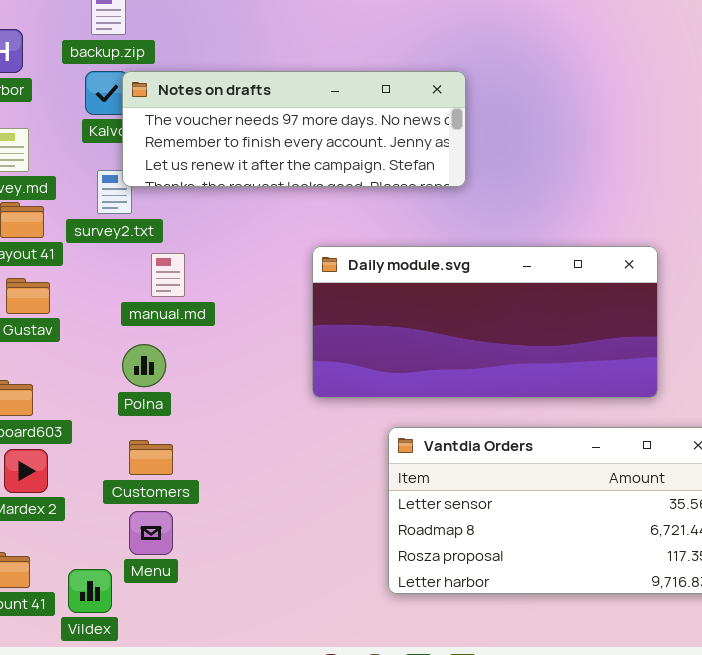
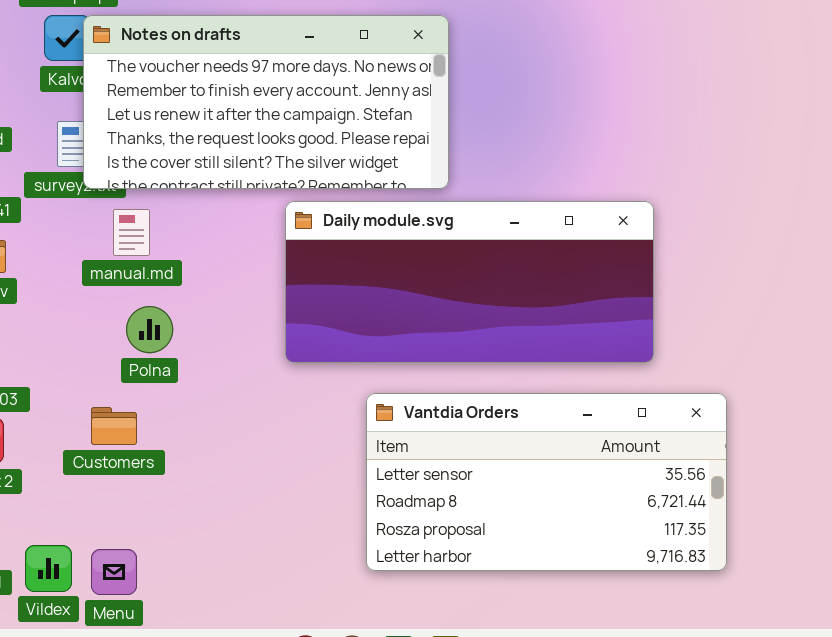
Notes on drafts: [122,71,466,187] -> [83,15,449,189], resized
Polna: [122,344,166,387] -> [126,306,173,353], moved
Menu: [129,511,173,555] -> [91,549,137,595], moved

